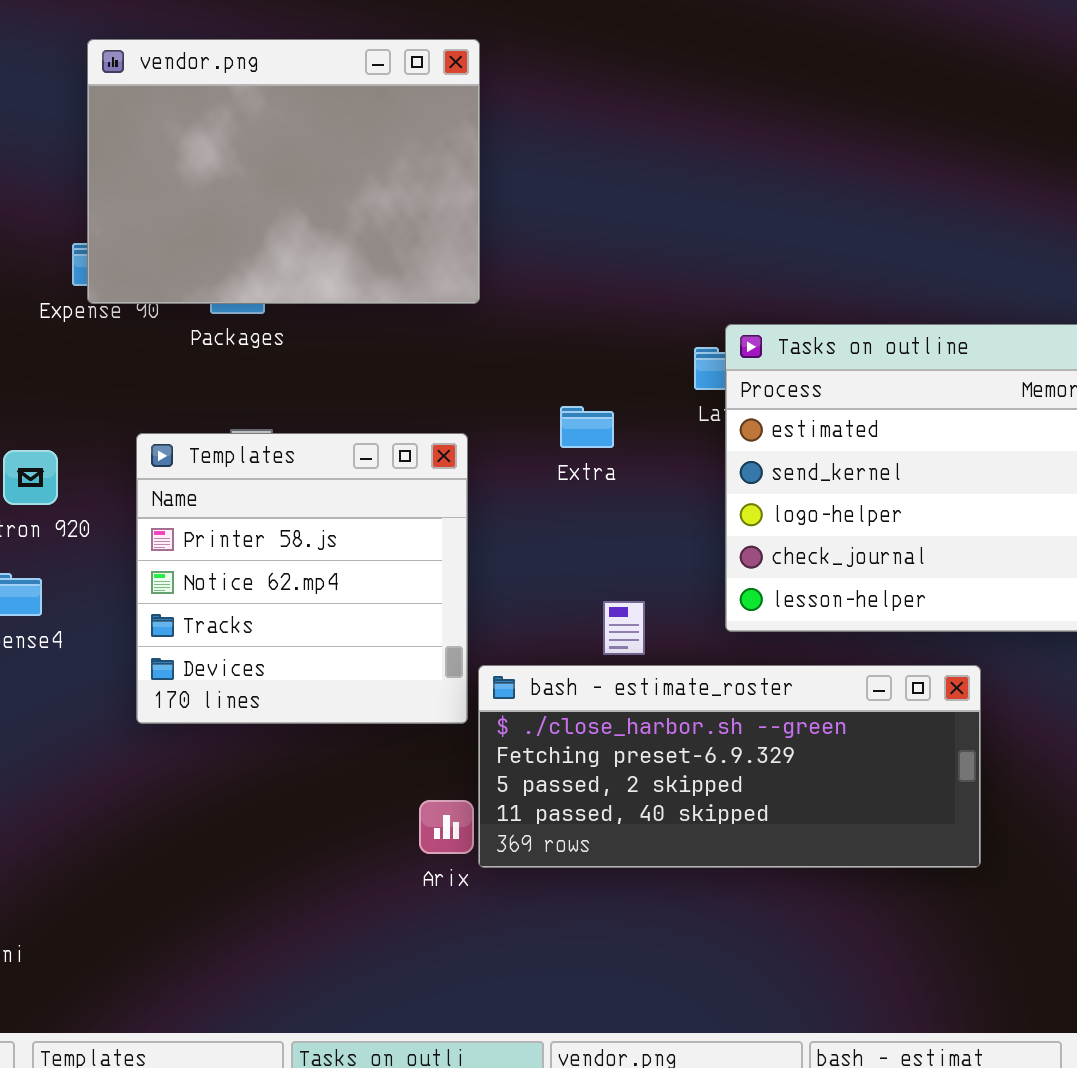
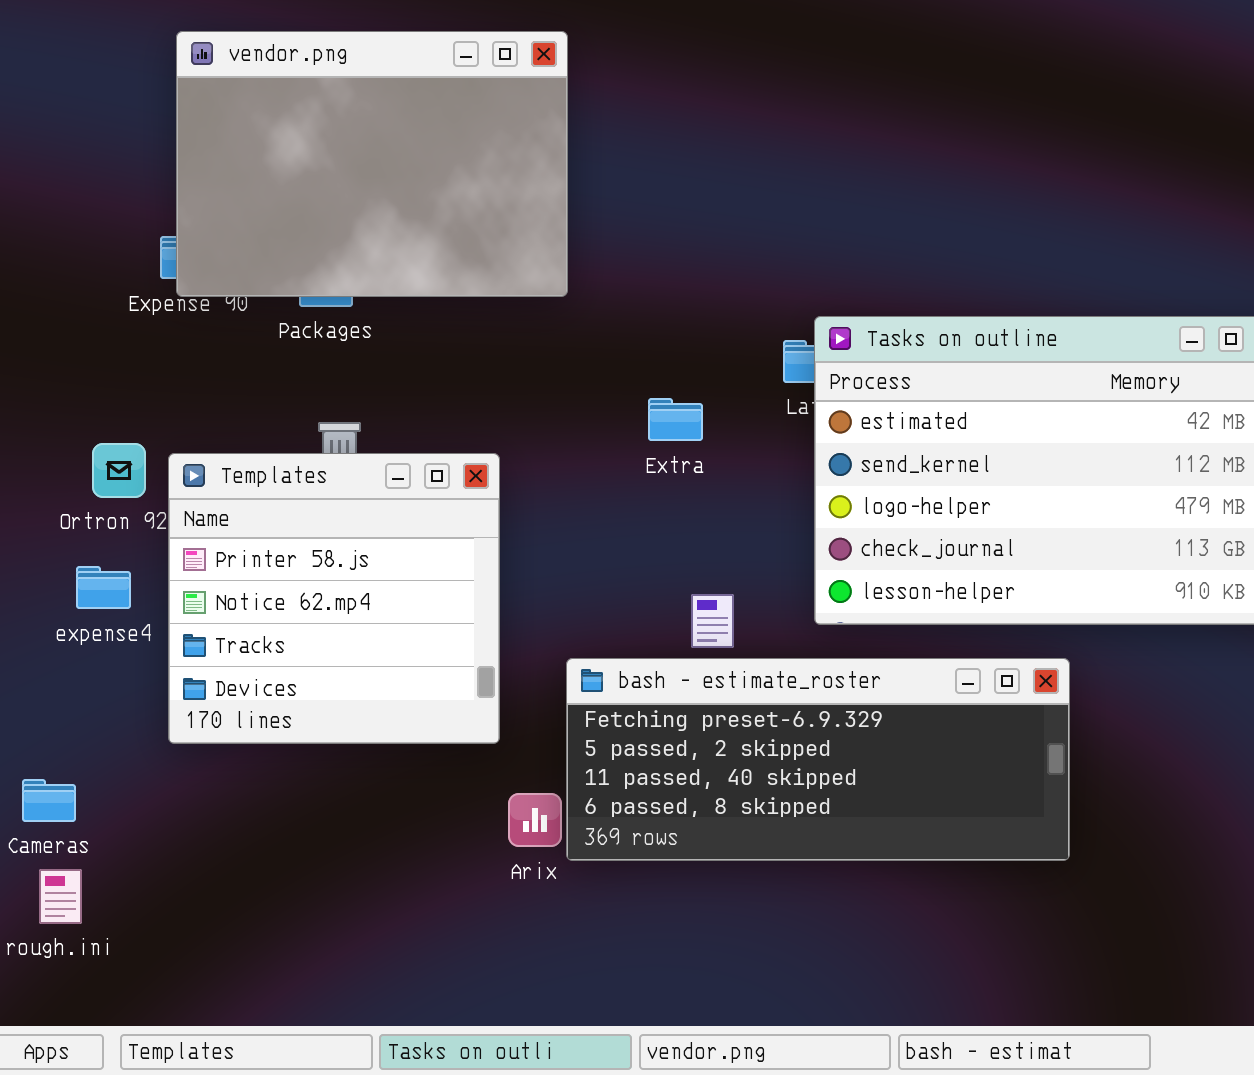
Templates: [136,433,468,724] -> [168,453,500,744], moved
bash - estimate_roster: [478,665,981,868] -> [566,658,1070,861], scrolled down 1 row

